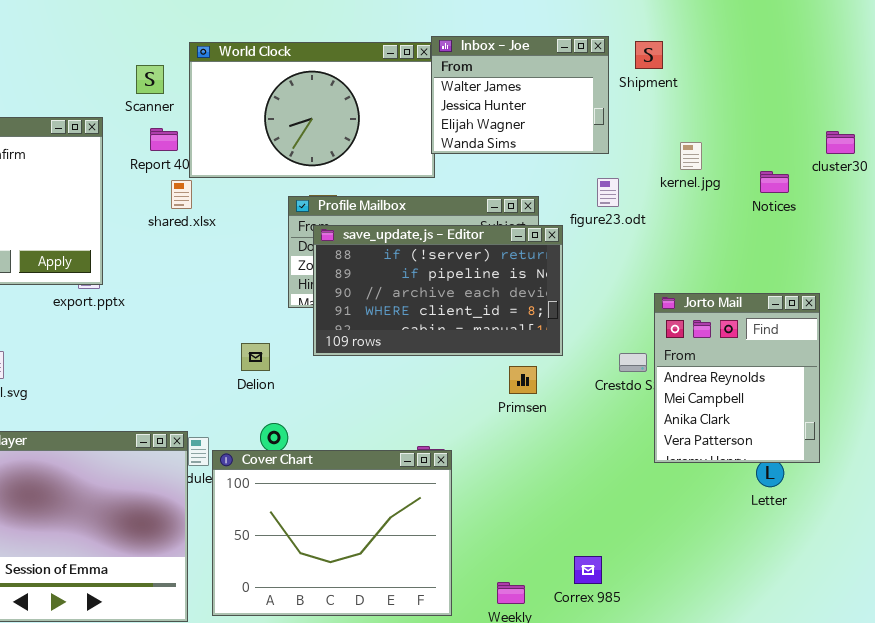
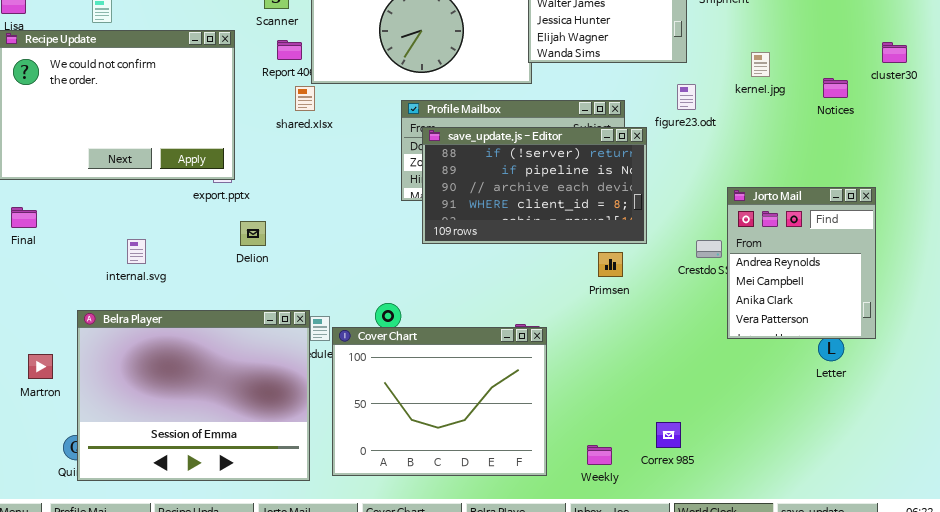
Delion: [241,343,270,371] -> [240,221,266,246], moved

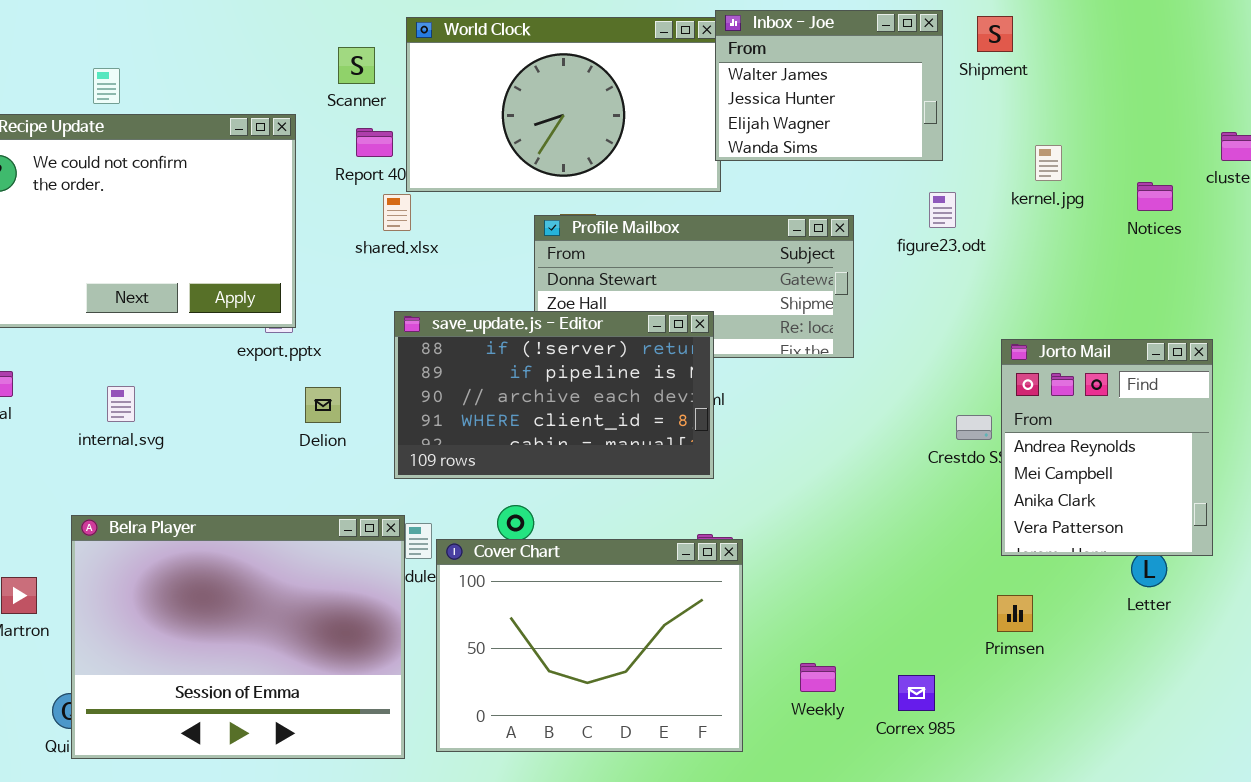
save_update.js - Editor: [422,127,647,244] -> [394,311,714,479], moved
internal.svg: [127,239,146,264] -> [107,386,135,422], moved
Primsen: [598,252,623,277] -> [997,595,1033,632], moved
Weekly: [587,445,612,465] -> [800,663,836,692], moved

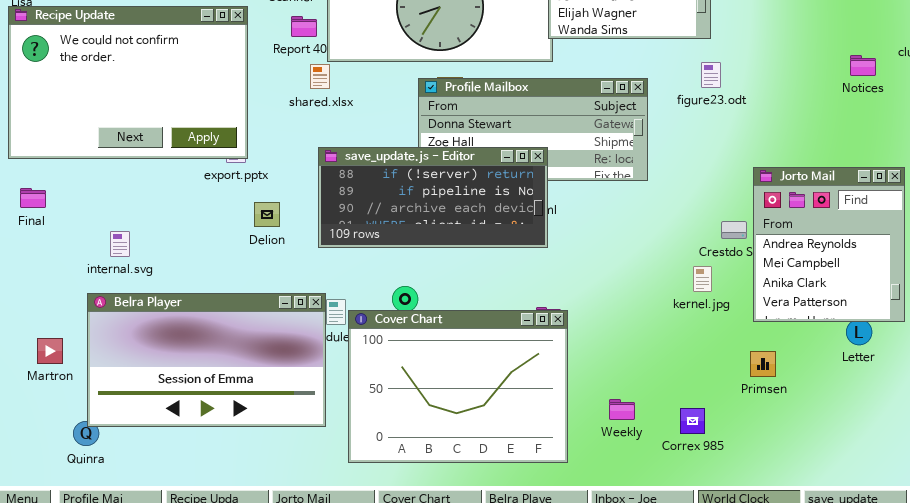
kernel.jpg: [1035,145,1062,181] -> [693,266,712,292], moved
save_update.js - Editor: [394,311,714,479] -> [318,147,548,248], resized
internal.svg: [107,386,135,422] -> [110,231,130,257], moved
Belra Player: [71,515,405,759] -> [87,293,326,427], resized

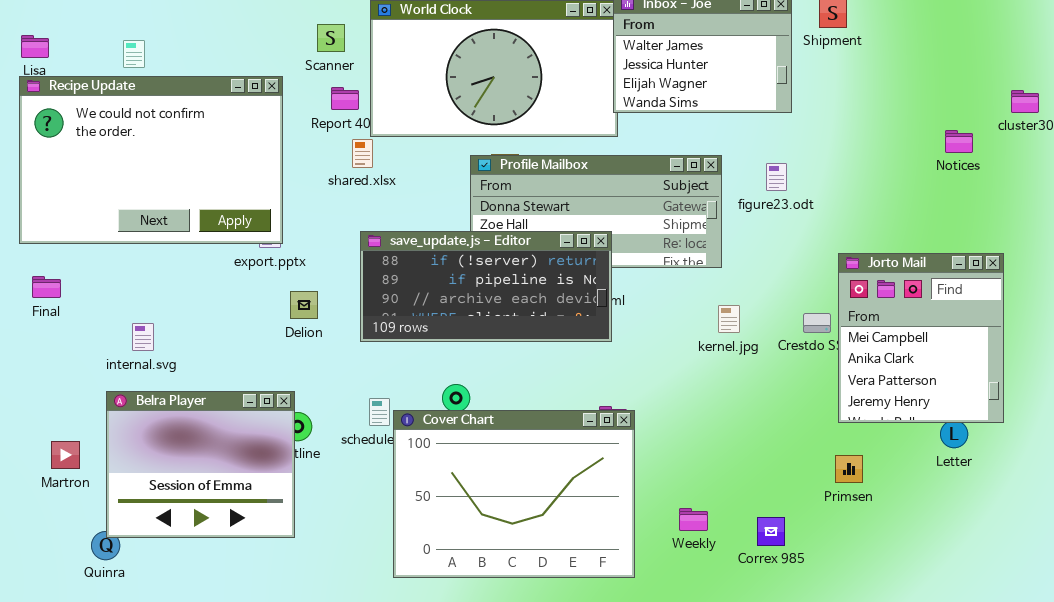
figure23.odt: [701,62,721,88] -> [766,163,787,191], moved
Jorto Mail: [753,167,905,322] -> [838,253,1004,423], scrolled down 1 row
kernel.jpg: [693,266,712,292] -> [718,305,740,333], moved
Belra Player: [87,293,326,427] -> [106,391,295,538], resized

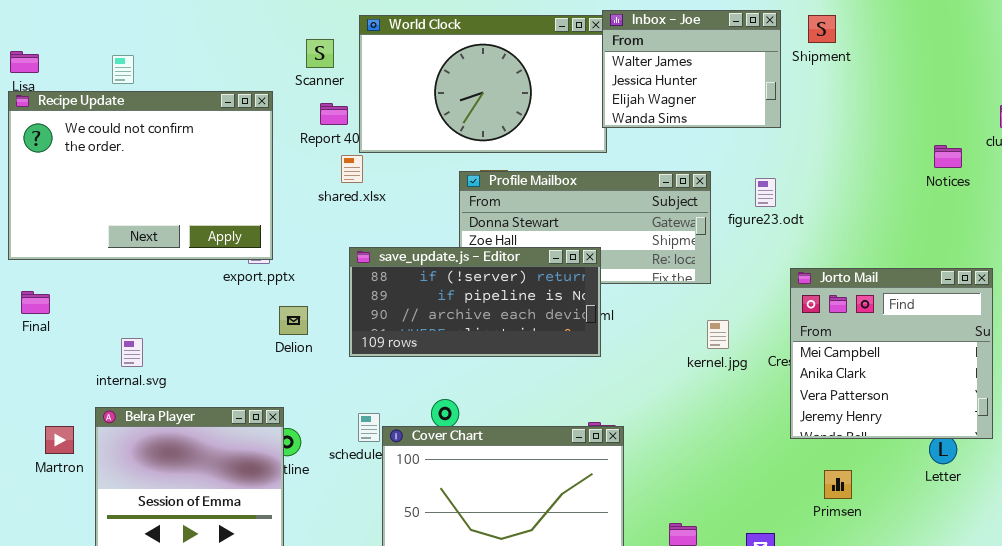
Jorto Mail: [838,253,1004,423] -> [790,268,993,439], resized
Martron: [51,441,80,469] -> [45,426,74,454], moved

